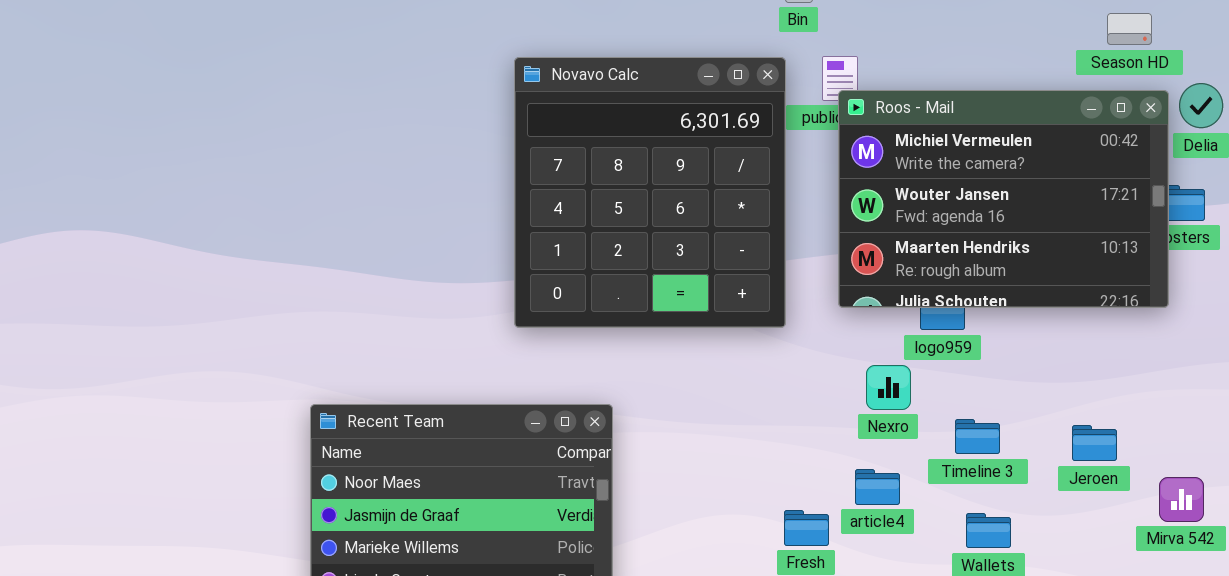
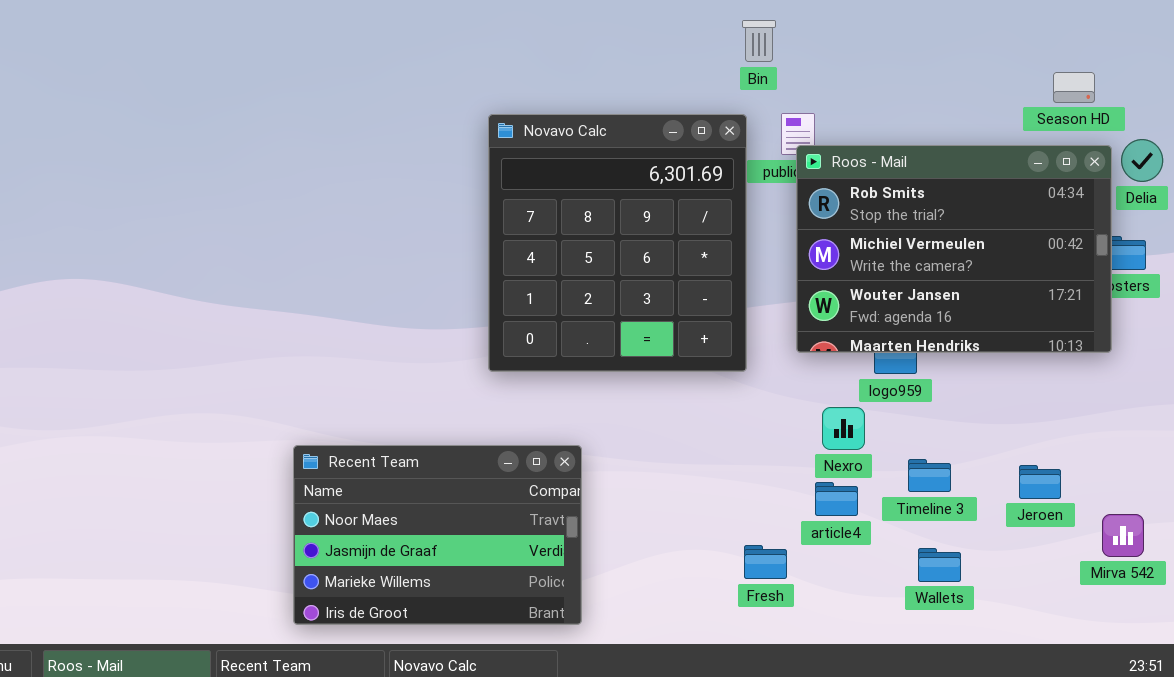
Roos - Mail: [838,90,1169,308] -> [796,145,1112,353], scrolled up 1 row
article4: [855,469,900,505] -> [815,482,858,516], moved

